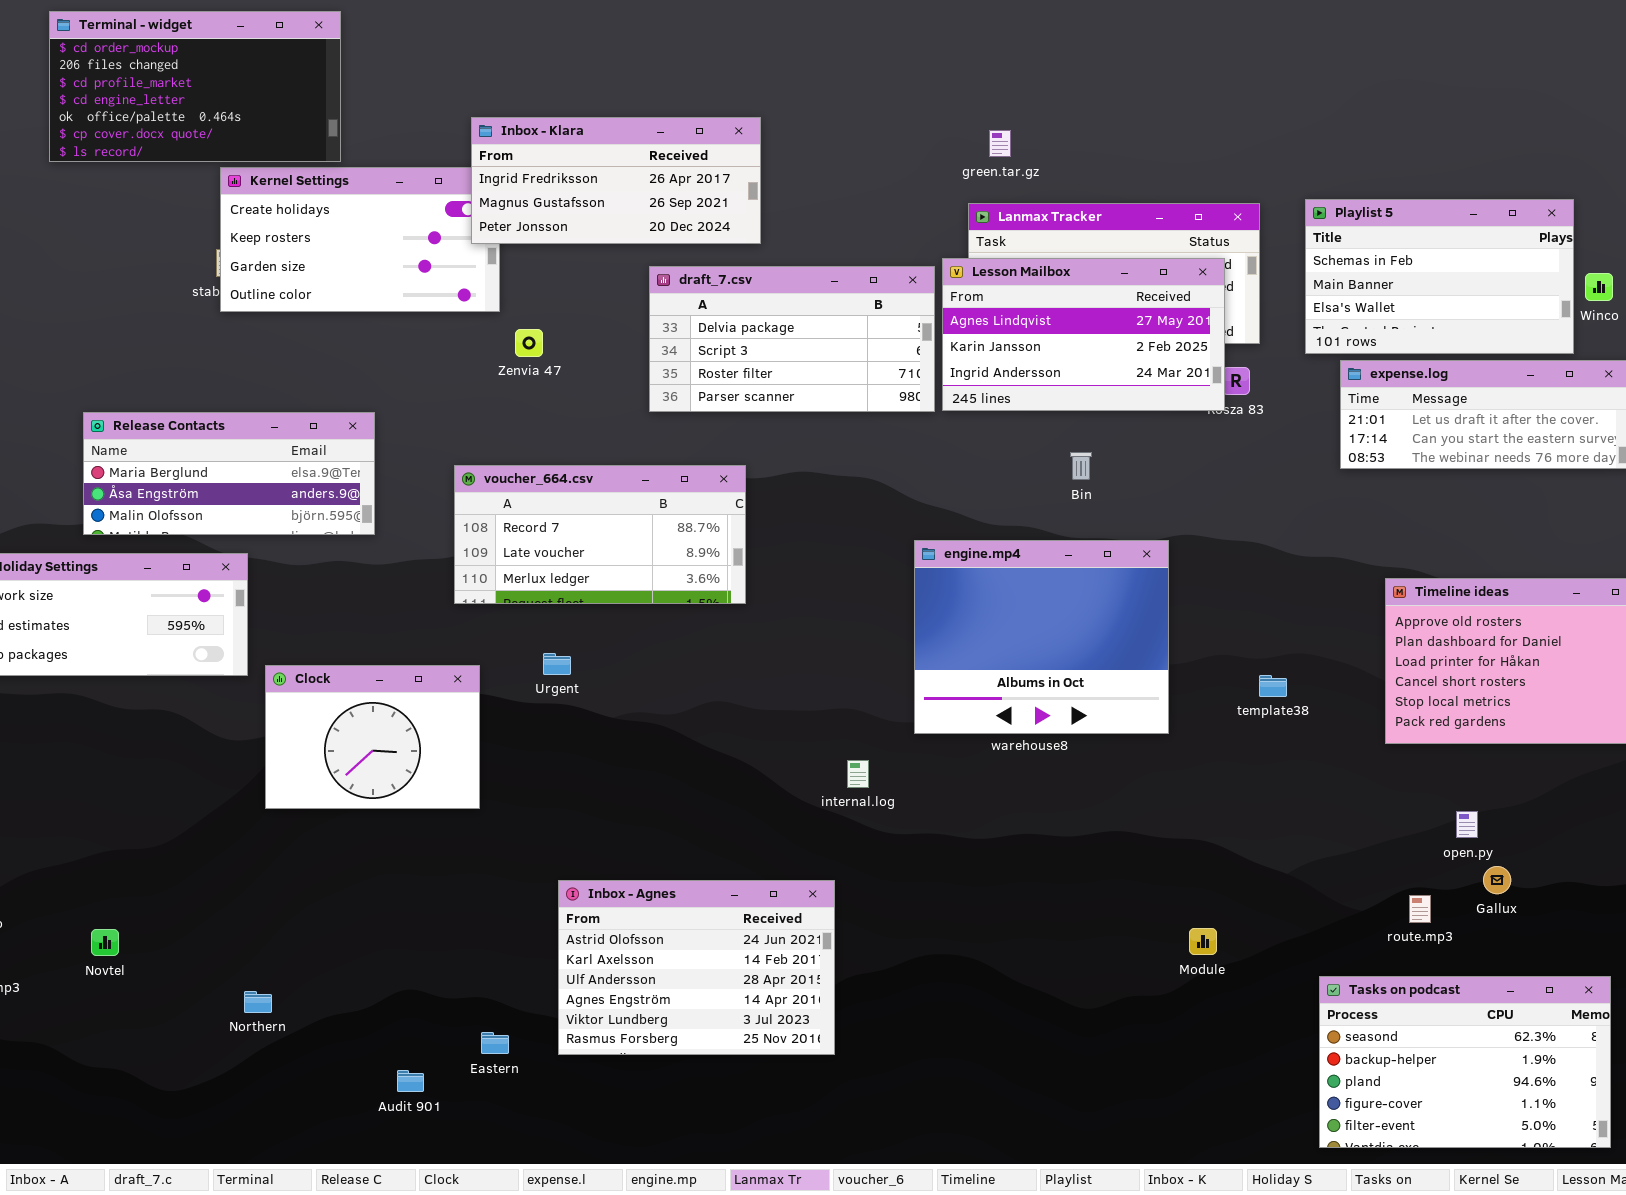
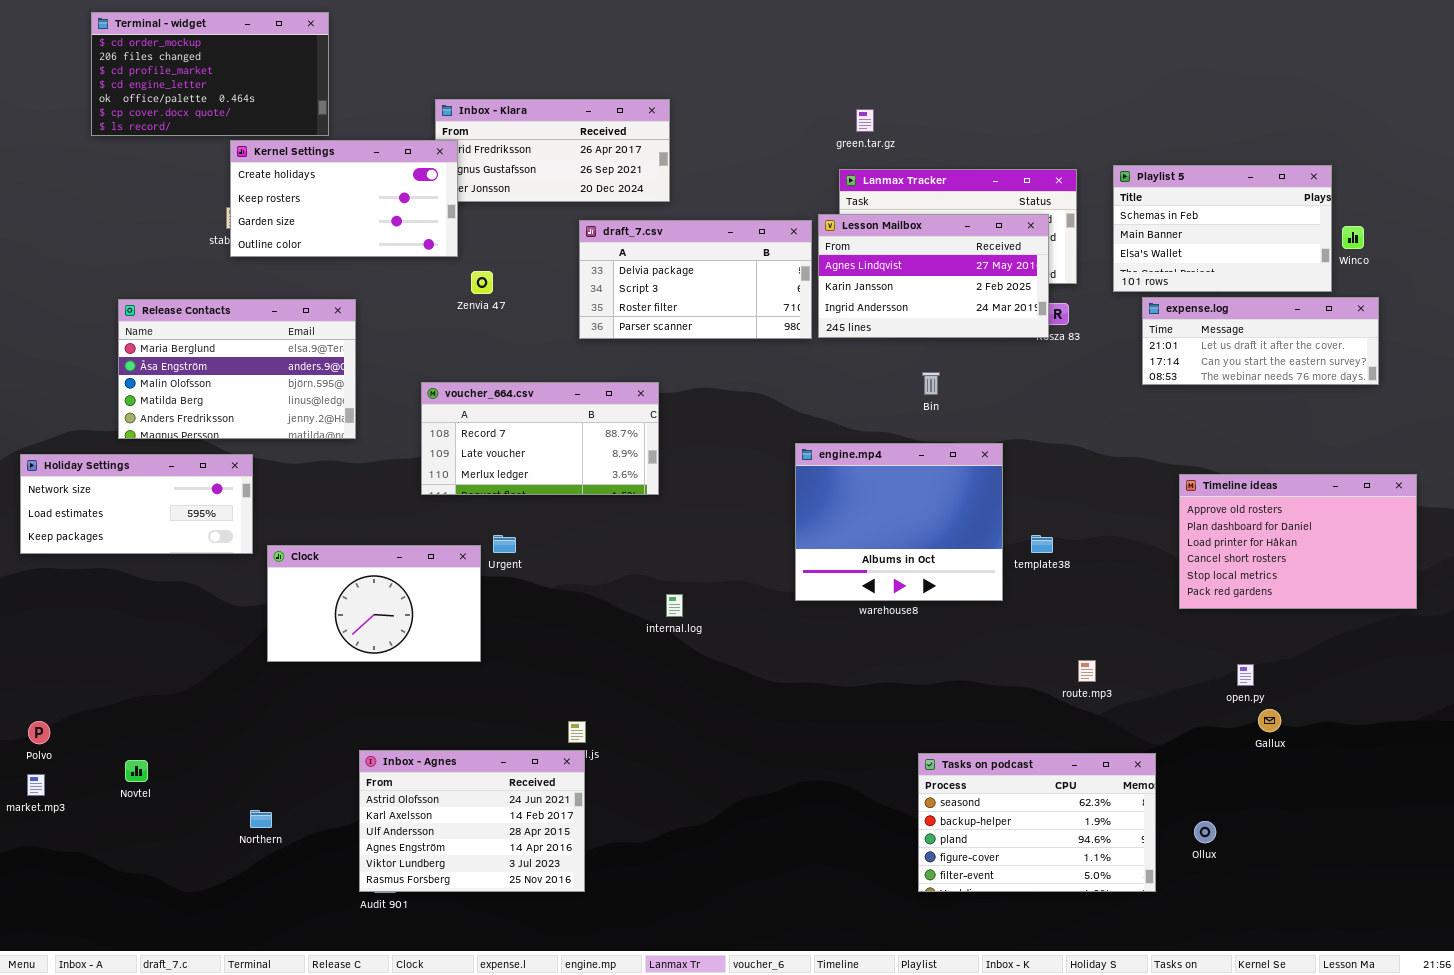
Kernel Settings: [220,167,500,312] -> [230,140,458,257], raised
Release Contacts: [83,412,375,535] -> [118,299,356,439], resized
Clock: [265,665,480,809] -> [267,545,481,662], resized
template38: [1259,675,1287,697] -> [1031,535,1053,553], moved
internal.log: [847,760,869,788] -> [666,594,683,617], moved
Inbox - Agnes: [558,880,835,1055] -> [359,750,585,892], moved
route.mp3: [1409,895,1431,923] -> [1078,660,1096,682], moved
Tasks on podcast: [1319,976,1611,1148] -> [918,753,1156,892], moved

